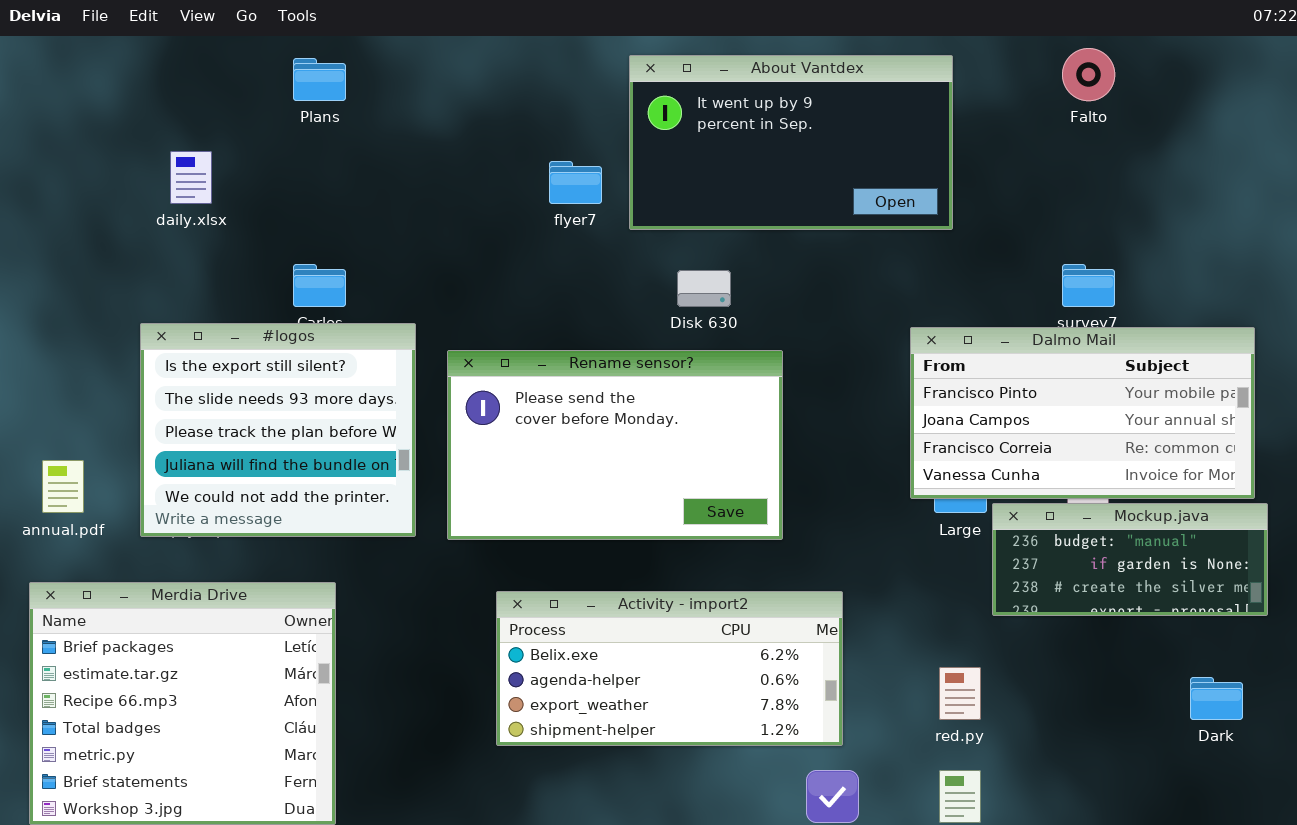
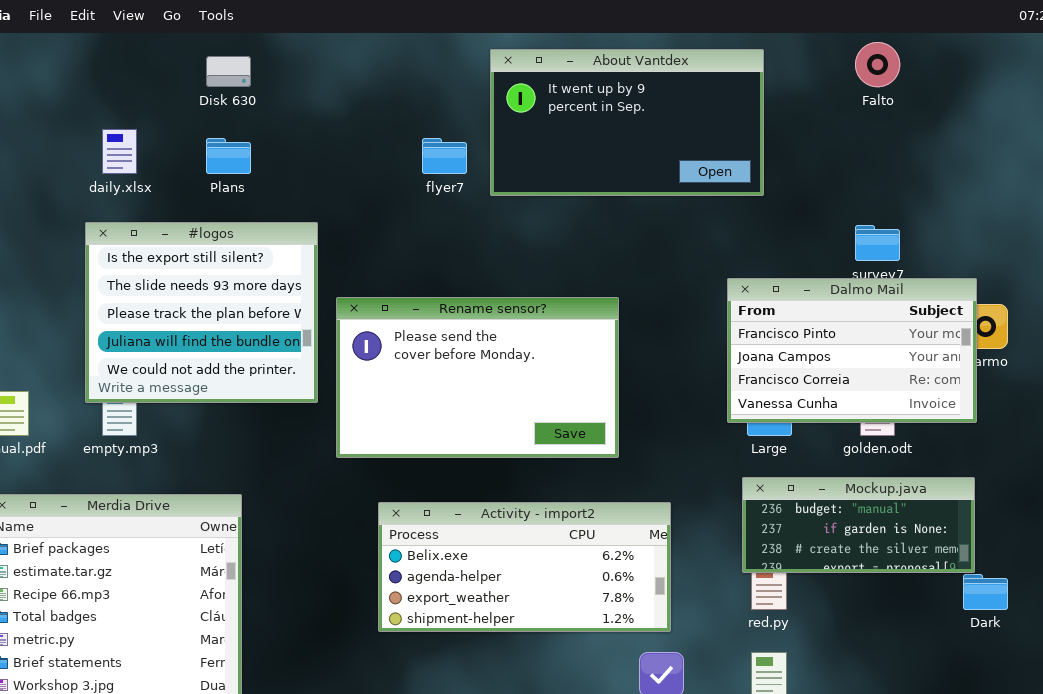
Plans: [293,58,346,101] -> [206,138,251,174], moved
Disk 630: [677,270,731,307] -> [206,56,251,87], moved
#logos: [140,323,416,537] -> [85,222,318,403], moved
Dalmo Mail: [910,327,1255,499] -> [727,278,977,423], resized
Mockup.java: [992,503,1268,616] -> [742,477,975,573], moved

